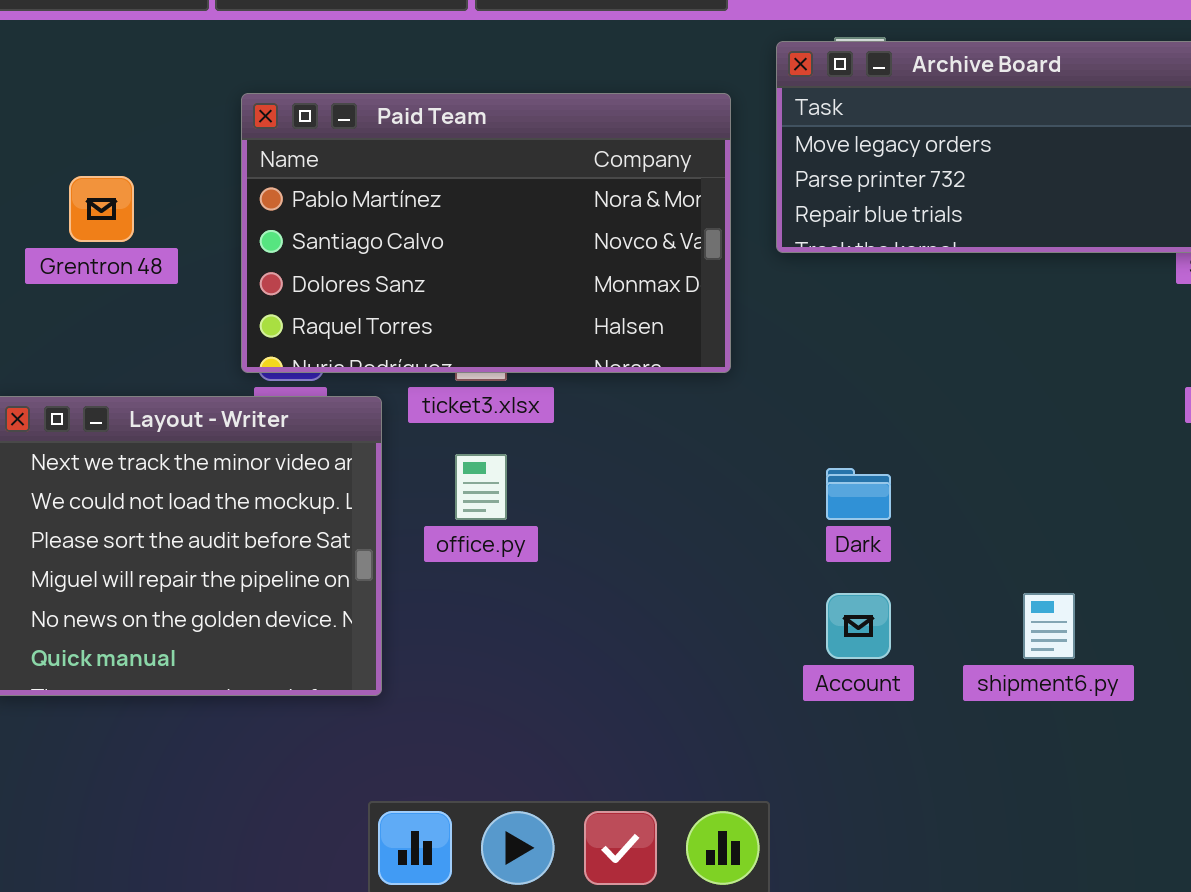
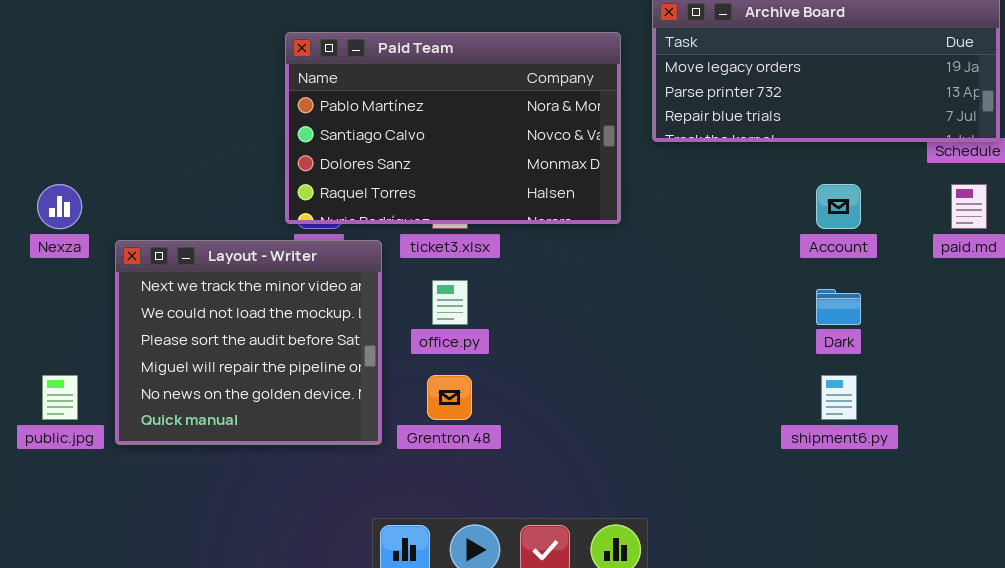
Grentron 48: [69,176,134,242] -> [427,375,472,420], moved
Dark: [826,468,891,520] -> [816,289,861,325], moved
Account: [826,593,891,659] -> [816,184,861,229], moved

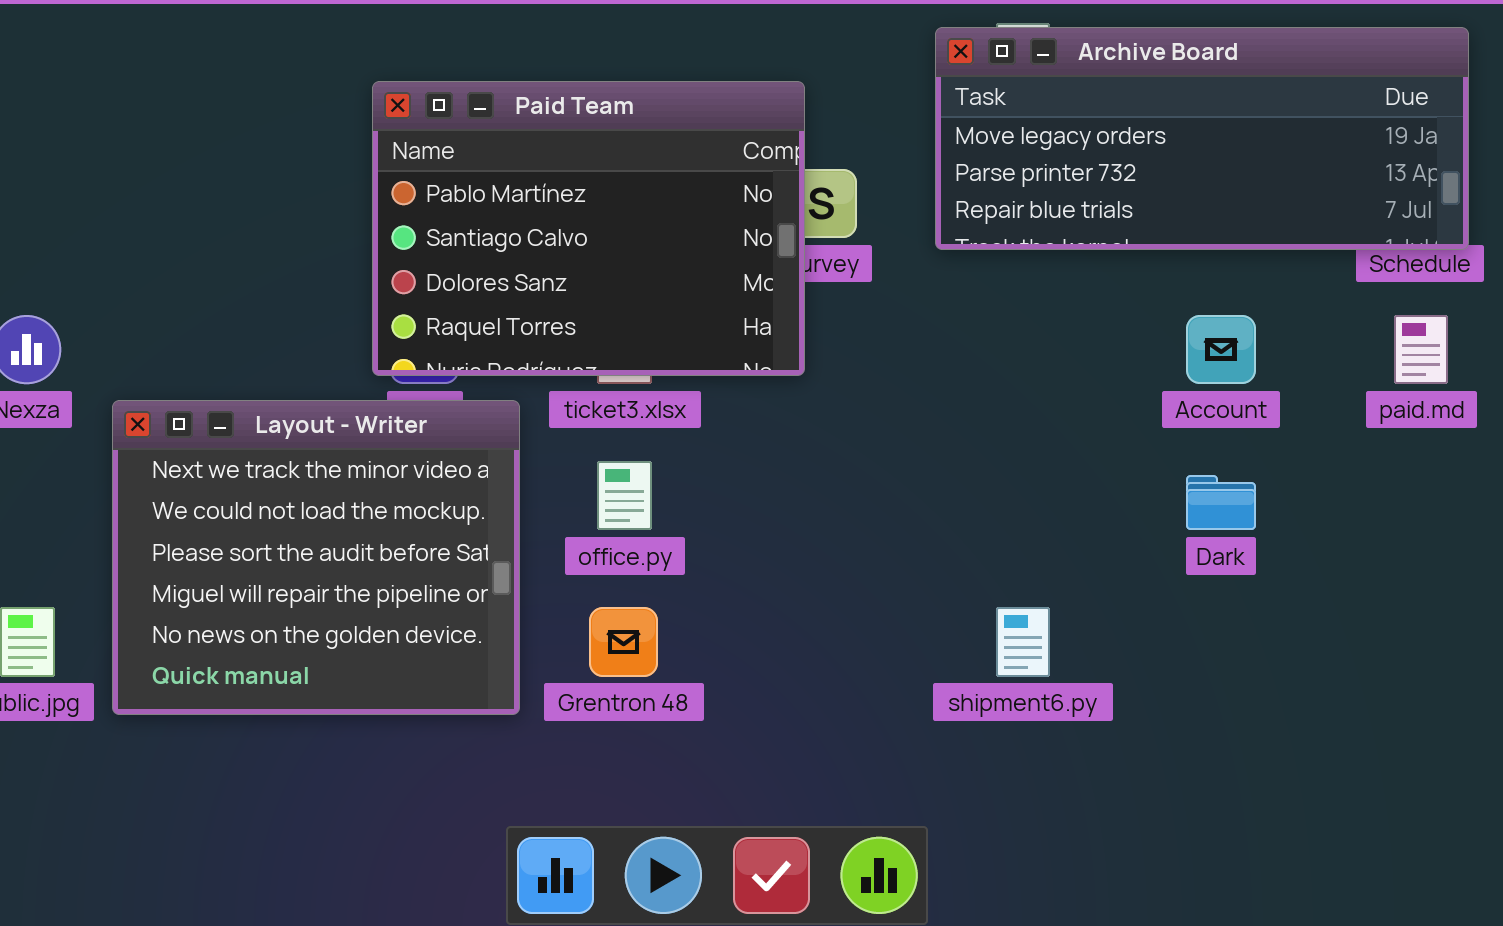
Paid Team: [285,32,621,224] -> [372,81,805,376], resized
shipment6.py: [821,375,857,420] -> [996,607,1050,677], moved

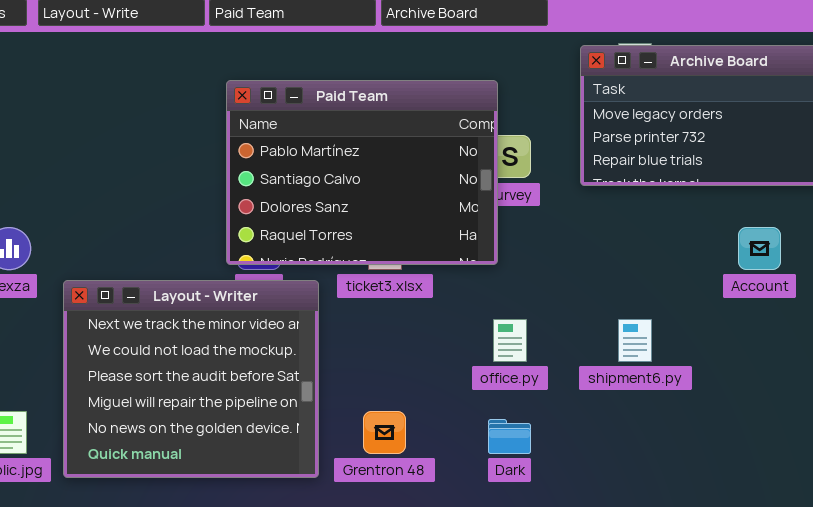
office.py: [597,461,652,530] -> [493,319,527,362], moved
Dark: [1186,475,1256,530] -> [488,419,531,454], moved
shipment6.py: [996,607,1050,677] -> [618,319,652,362], moved

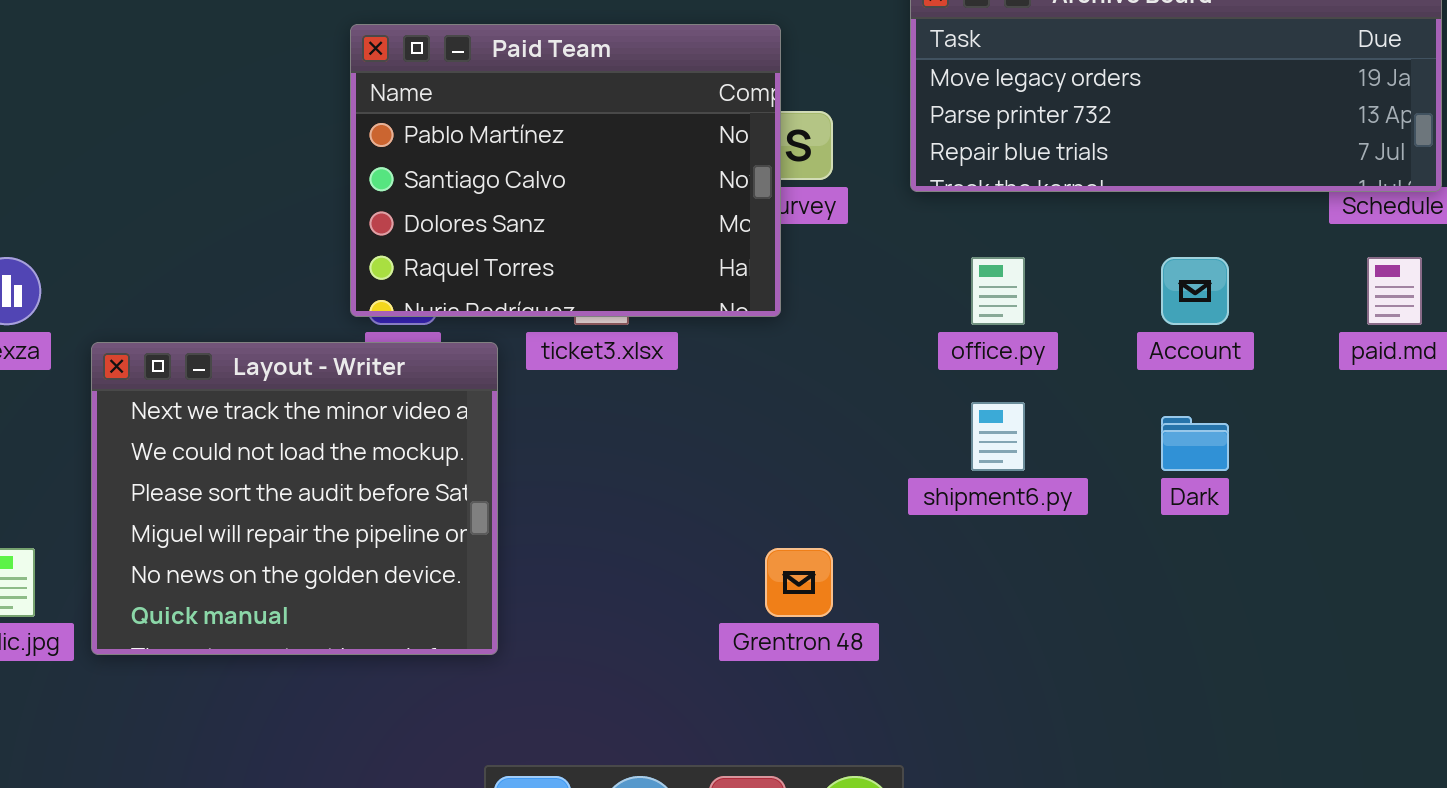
office.py: [493,319,527,362] -> [971,257,1025,325], moved
Grentron 48: [363,411,406,454] -> [765,548,833,617], moved
Dark: [488,419,531,454] -> [1161,416,1229,471], moved

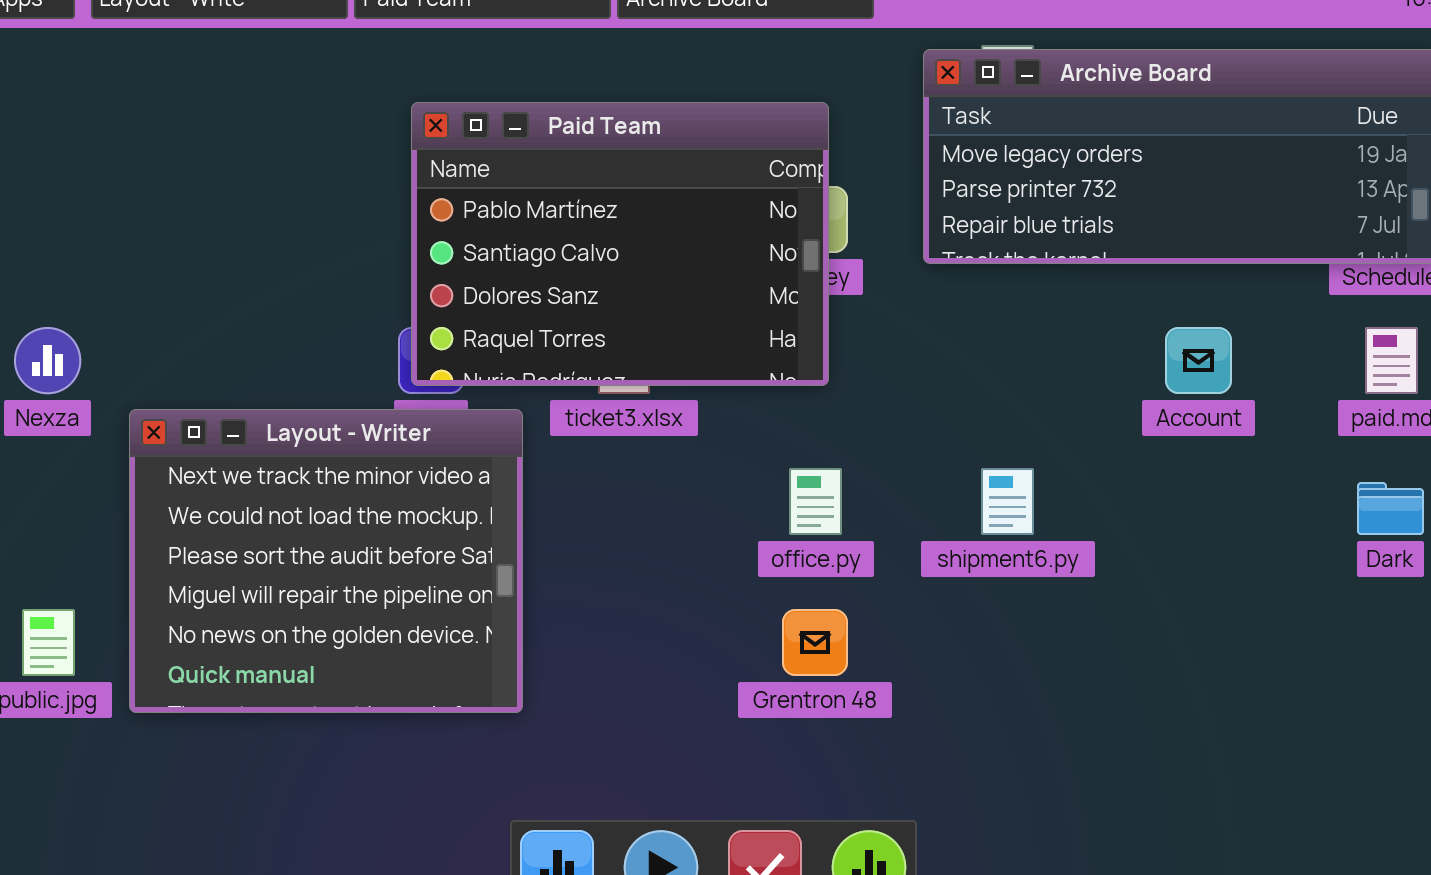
Paid Team: [350,24,781,317] -> [411,102,829,386], moved
office.py: [971,257,1025,325] -> [789,468,842,535], moved
Dark: [1161,416,1229,471] -> [1357,482,1424,535], moved

